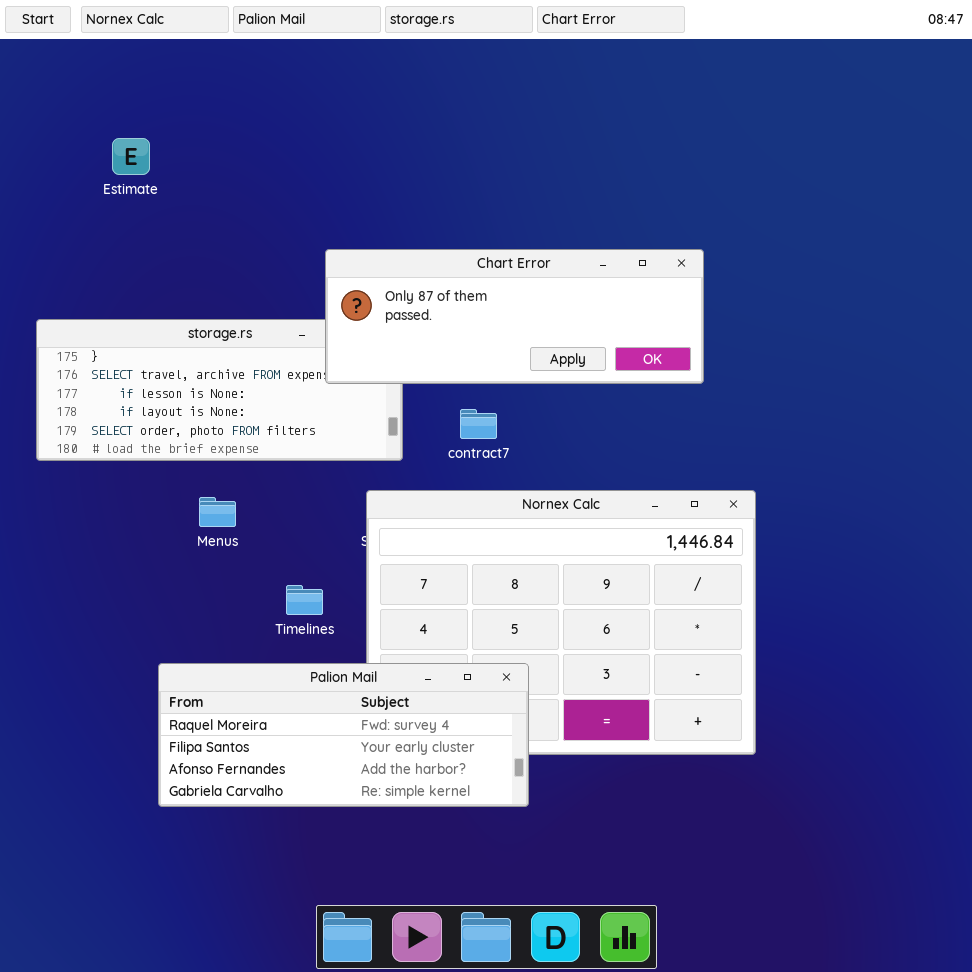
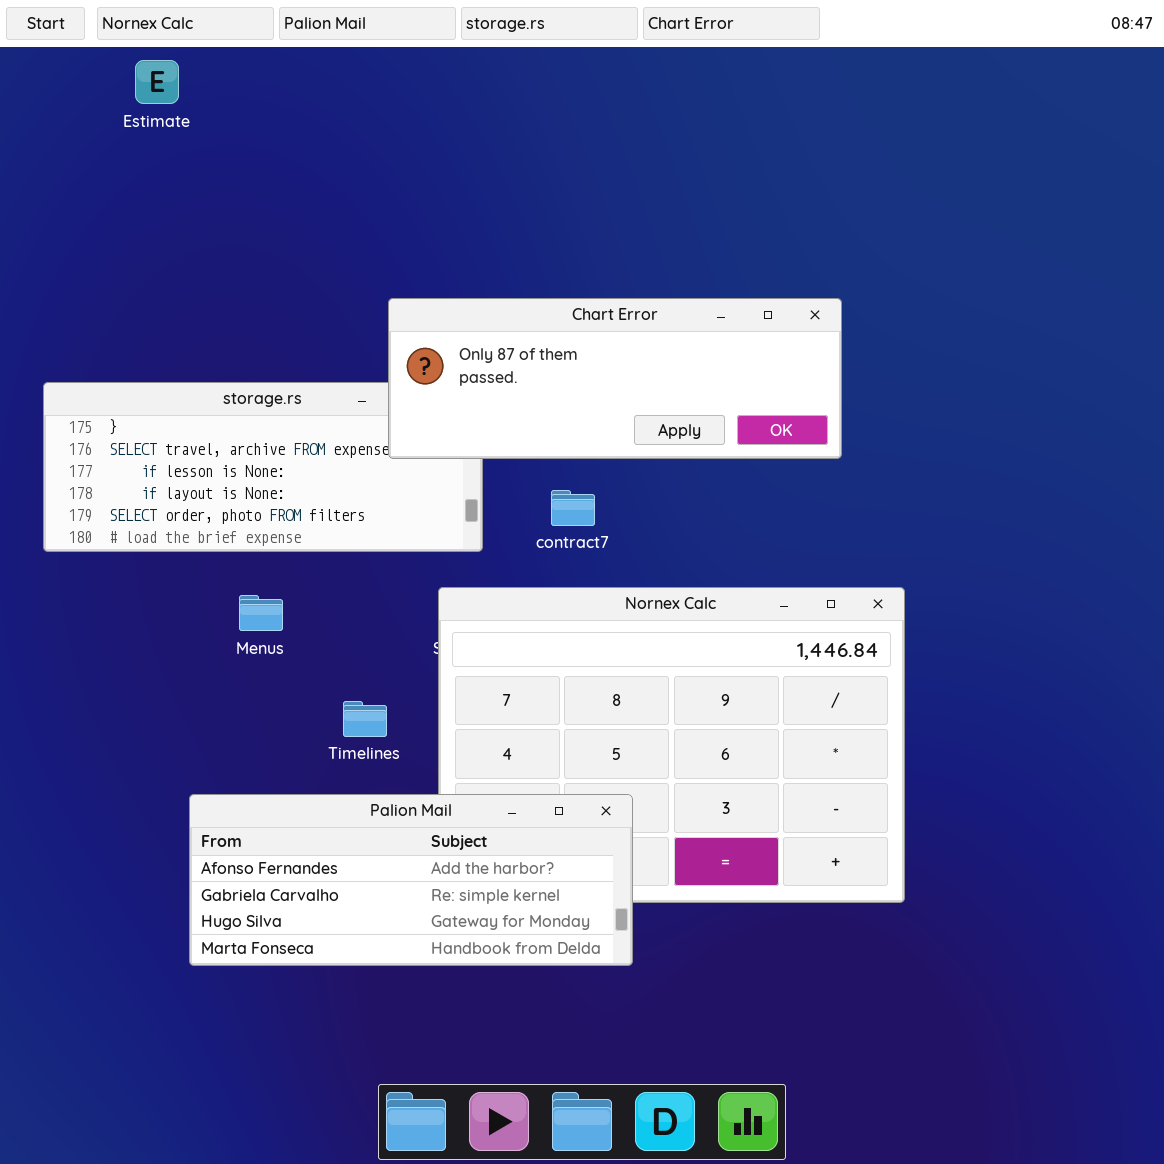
Estimate: [112,138,150,175] -> [135,60,179,104], moved
Palion Mail: [158,663,529,807] -> [189,794,633,966], scrolled down 2 rows

